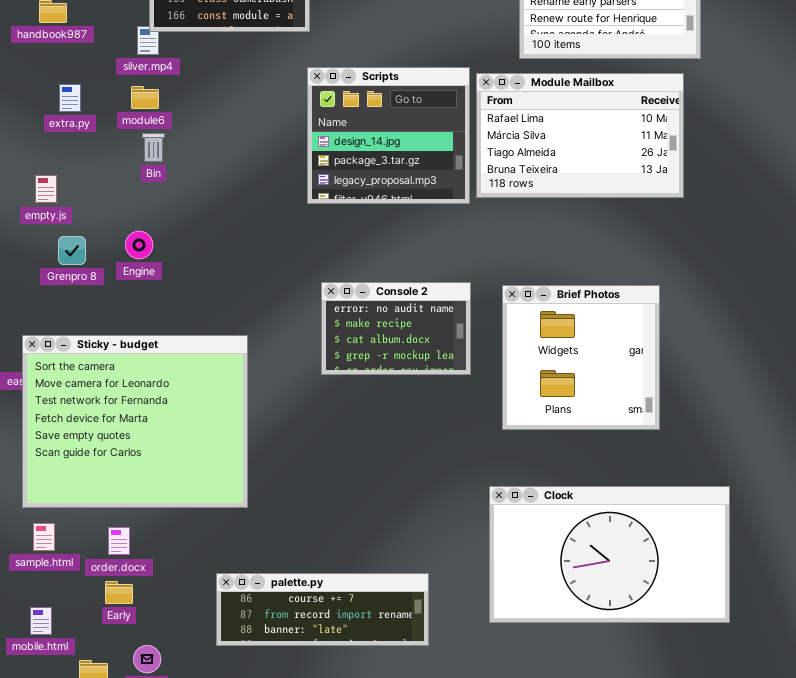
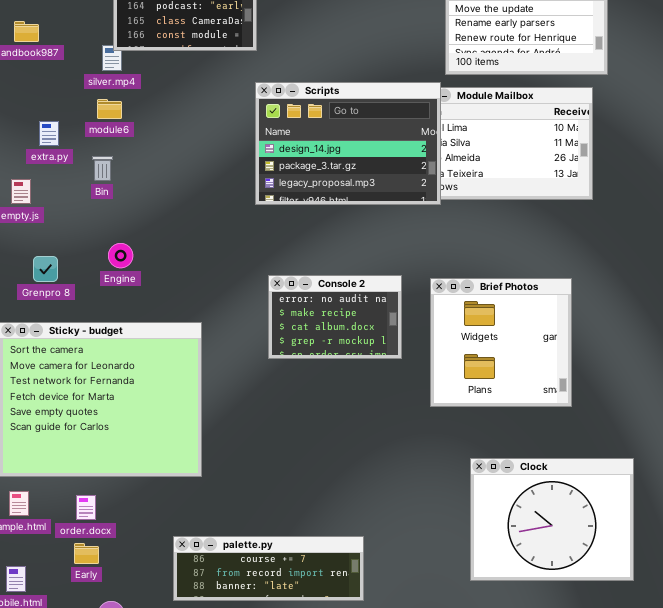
Scripts: [307,67,470,204] -> [255,82,441,205], resized
extra.py: [59,84,81,112] -> [39,121,59,146], moved
Bin: [142,133,165,162] -> [92,156,113,181], moved
Engine: [125,231,153,259] -> [108,243,133,268], moved
Grenpro 8: [58,236,86,265] -> [33,256,58,282], moved
Clock: [489,486,730,623] -> [470,458,634,581], resized

